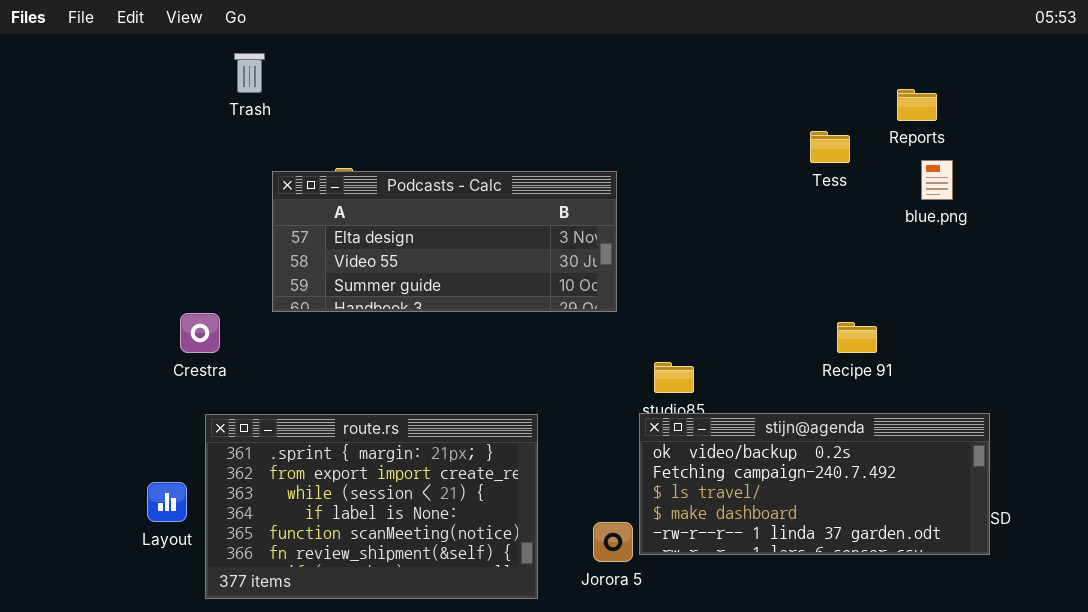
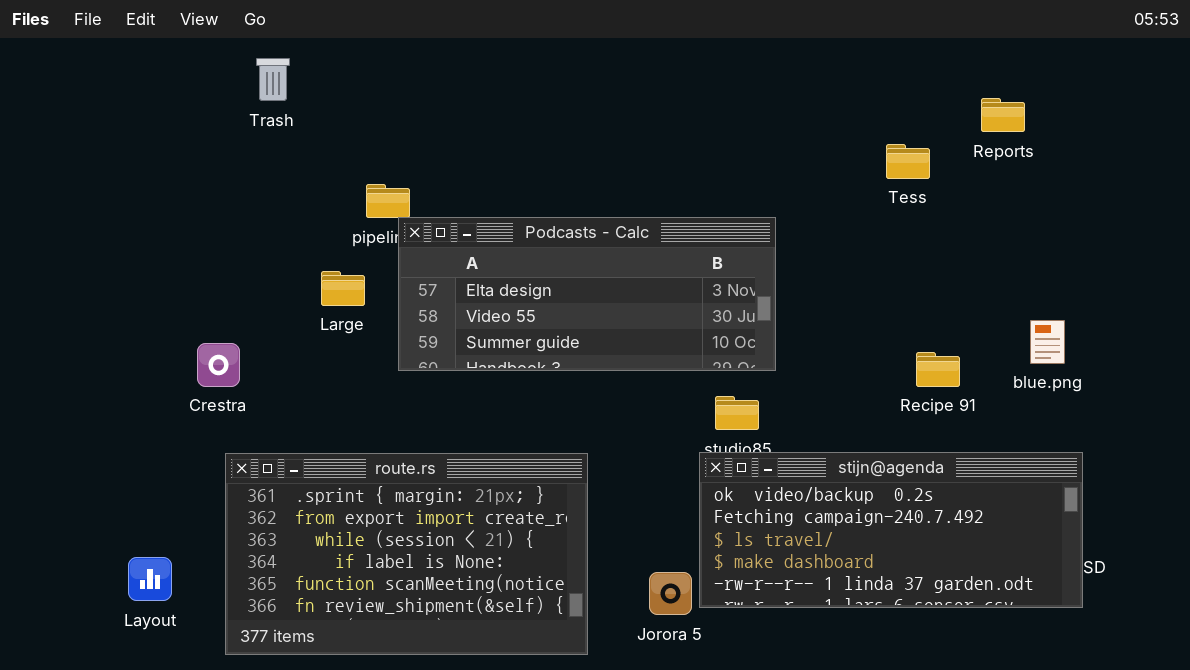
blue.png: [921,160,953,200] -> [1030,320,1065,364], moved
Podcasts - Calc: [272,171,617,312] -> [398,217,776,371], moved
Layout: [147,482,187,522] -> [128,557,172,601], moved

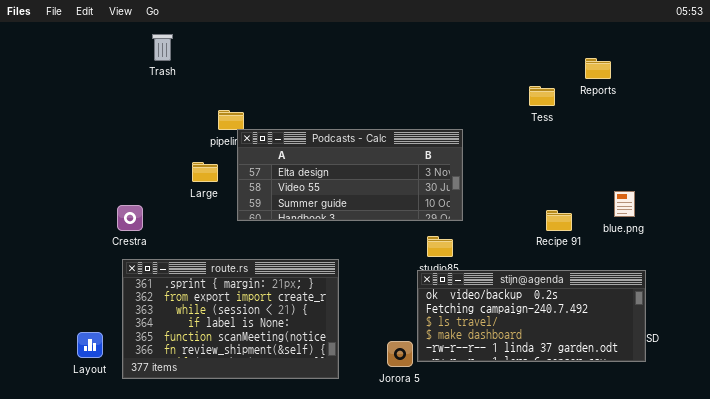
route.rs: [225,453,588,655] -> [122,259,339,379], moved

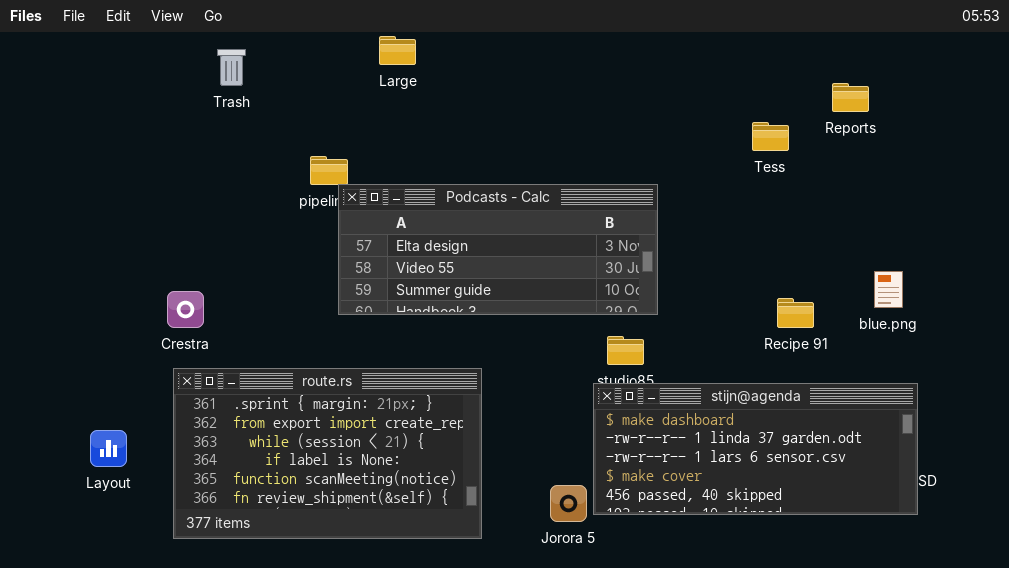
Large: [192,162,218,182] -> [379,36,416,65], moved
stijn@agenda: [417,270,646,362] -> [593,383,918,515], scrolled down 3 rows
Layout: [77,332,103,358] -> [90,430,127,467], moved

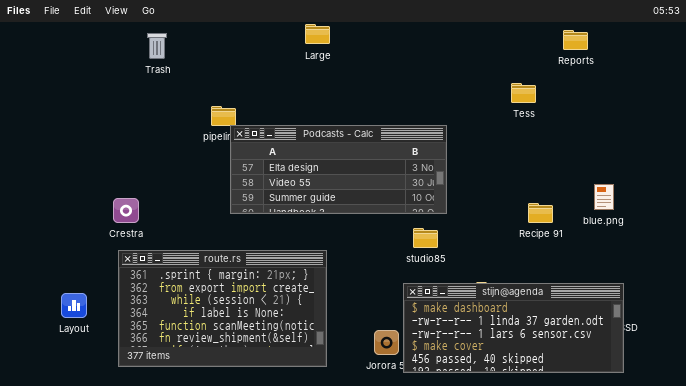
Large: [379,36,416,65] -> [305,24,330,44], moved
Reports: [832,83,869,112] -> [563,30,588,50], moved
stijn@agenda: [593,383,918,515] -> [403,283,624,373], moved

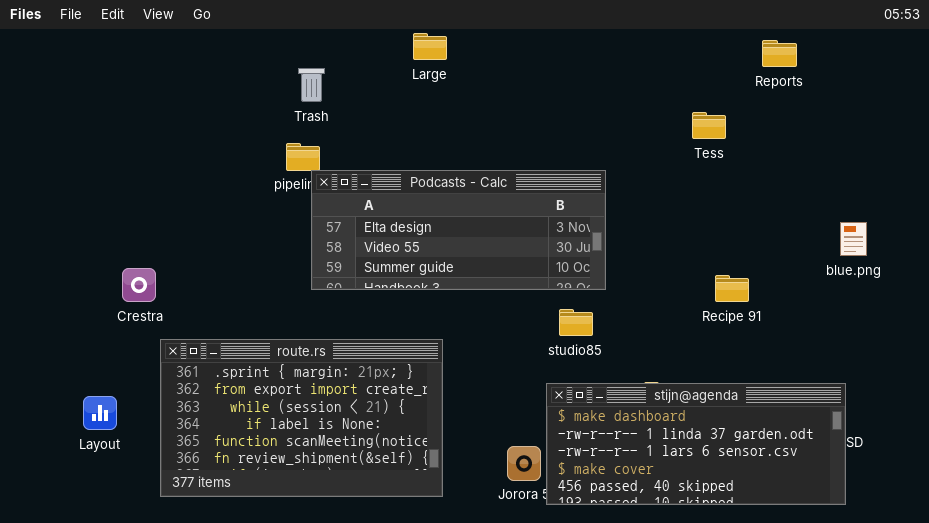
Trash: [147,33,167,59] -> [298,68,325,102], moved
blue.png: [594,184,614,210] -> [840,222,867,256], moved
Crestra: [113,198,139,223] -> [122,268,156,302], moved

